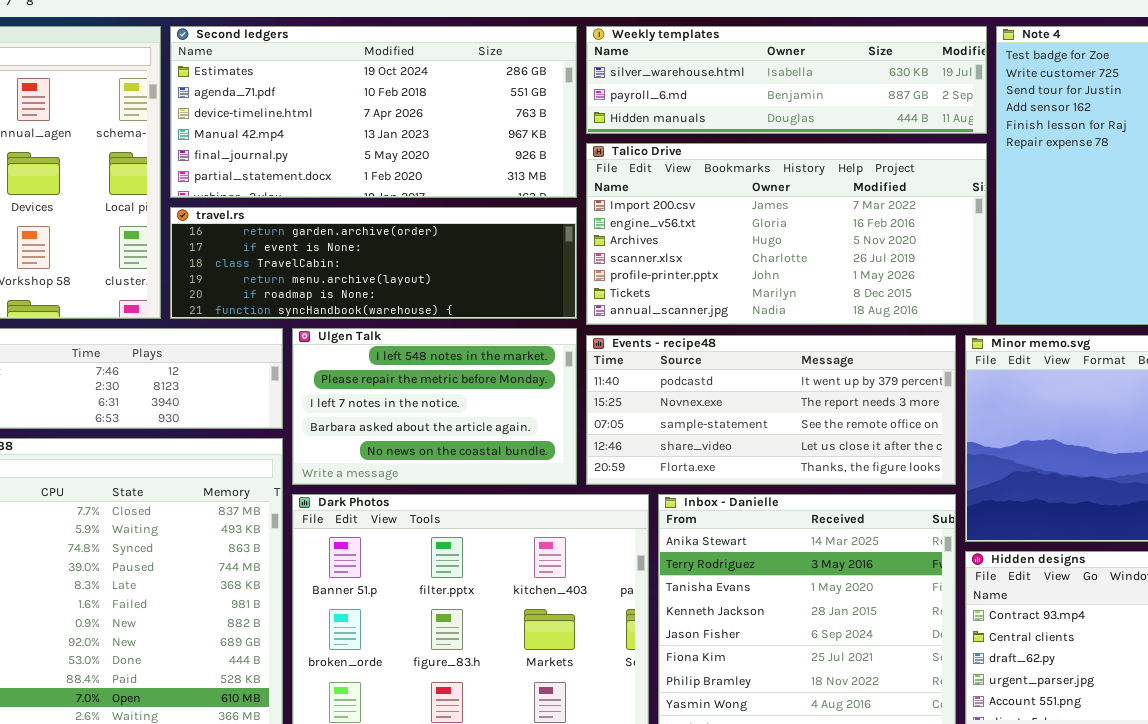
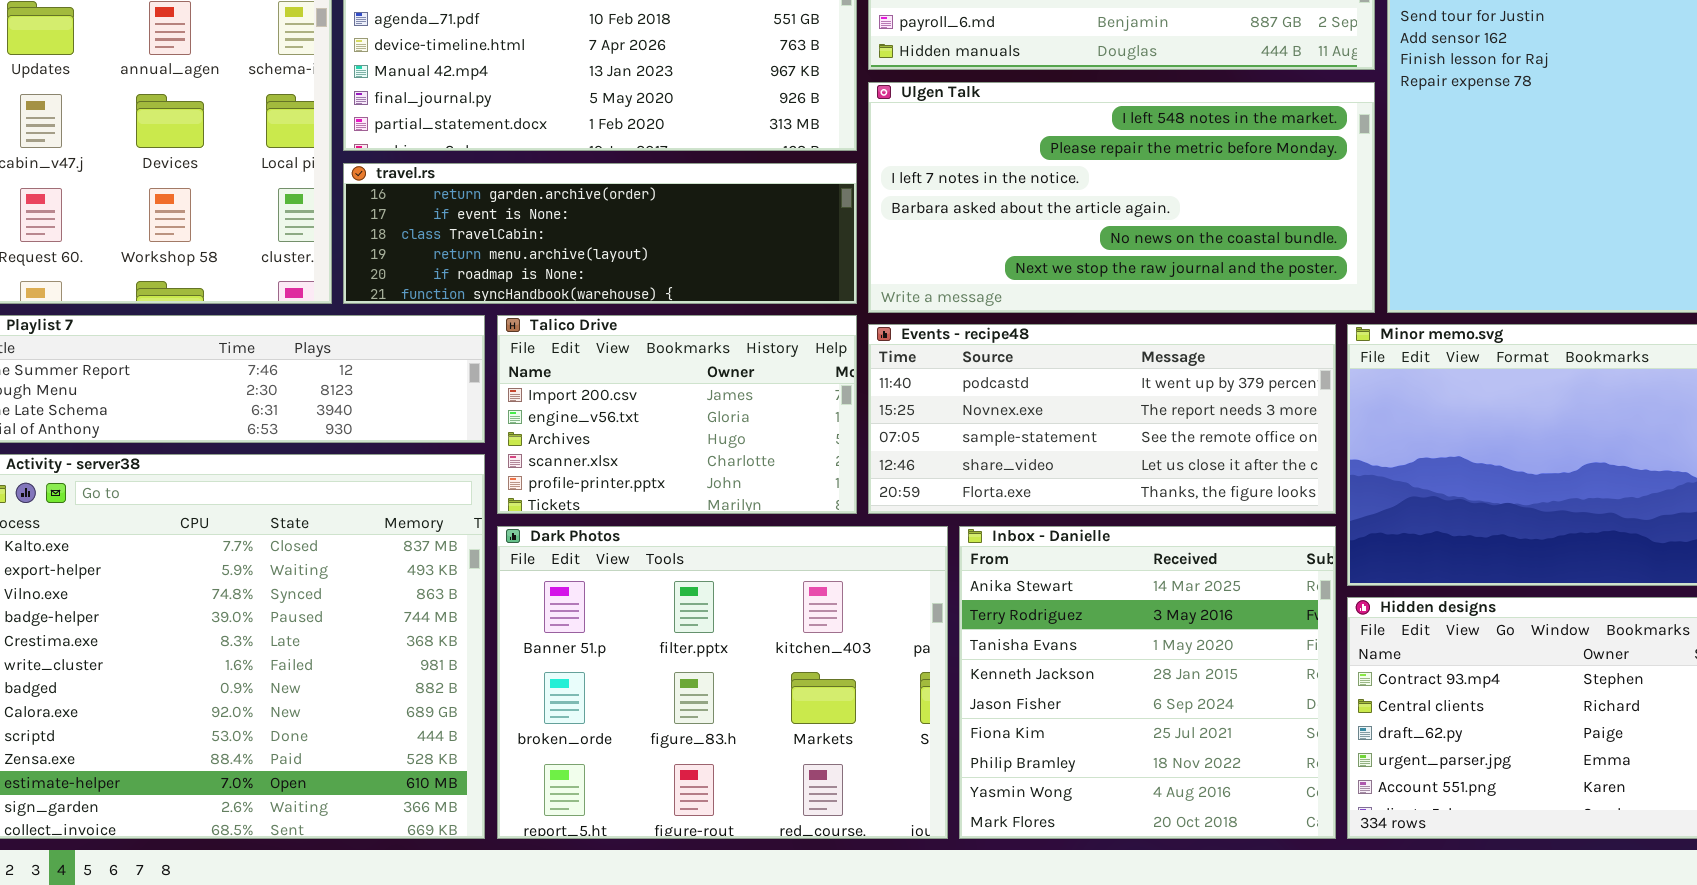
Talico Drive: [586,143,987,325] -> [497,315,857,514], moved, resized
Ulgen Talk: [292,328,577,485] -> [868,82,1375,313], moved, resized

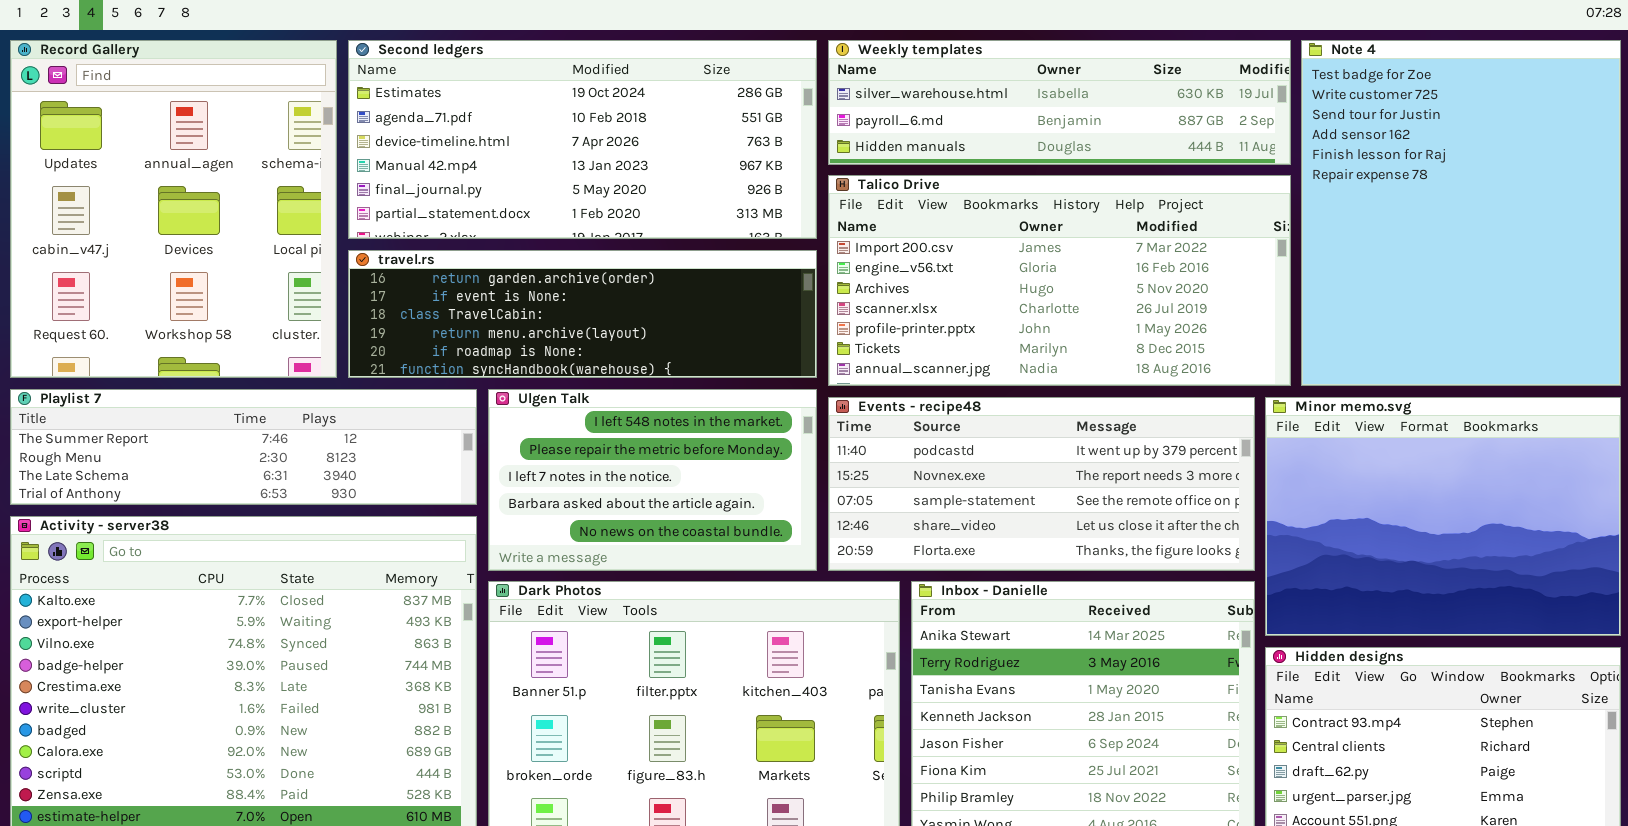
Ulgen Talk: [868,82,1375,313] -> [488,389,817,571], moved, resized
Talico Drive: [497,315,857,514] -> [828,175,1291,386], moved, resized

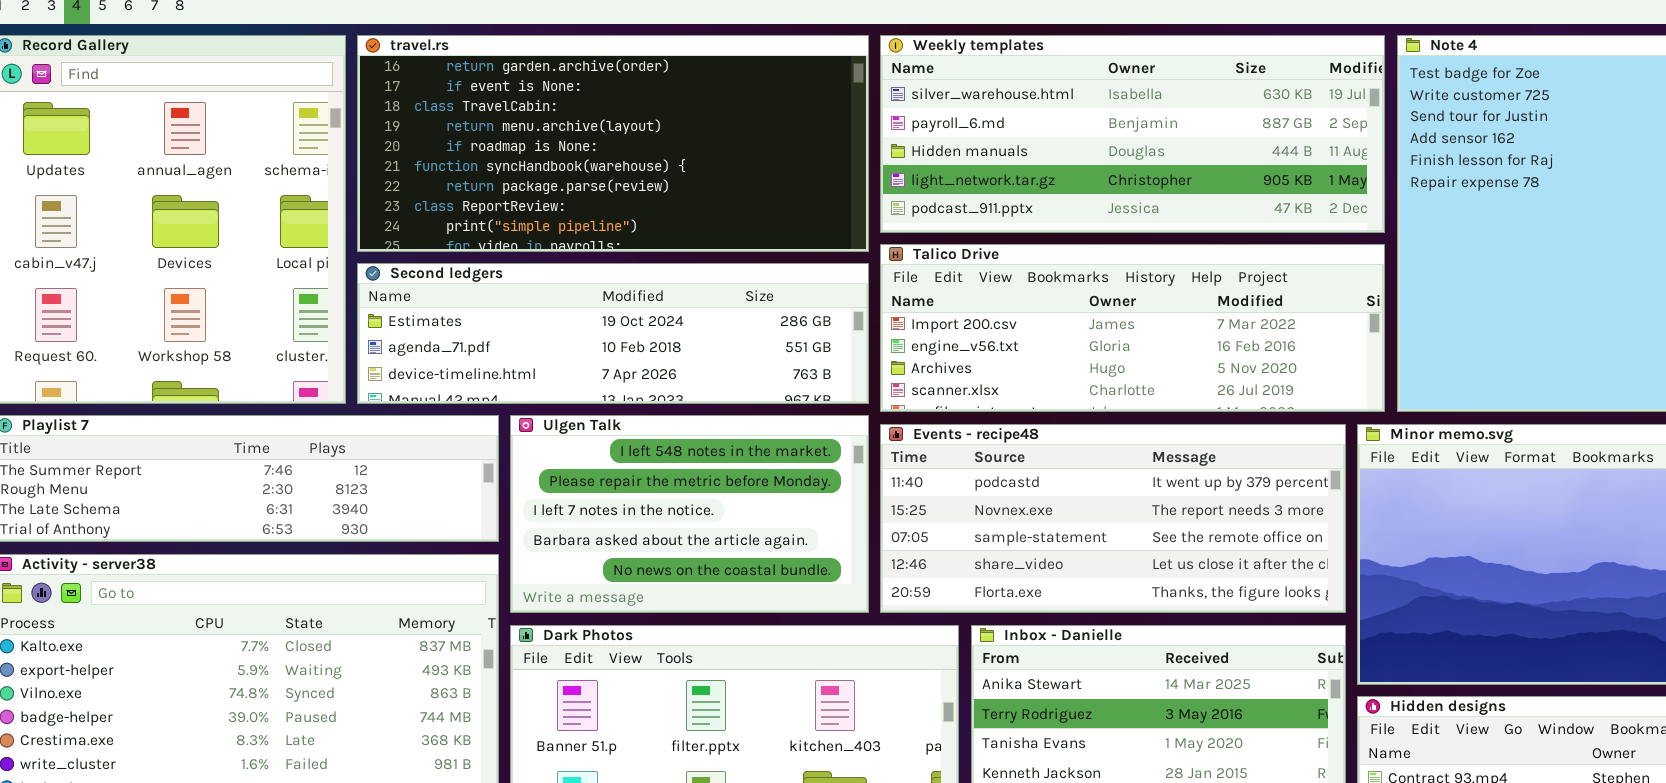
Second ledgers: [348,40,817,239] -> [357,263,869,404], moved, resized
Weekly templates: [828,40,1291,165] -> [880,35,1385,233], resized
Talico Drive: [828,175,1291,386] -> [880,244,1385,412], resized
travel.rs: [348,250,817,378] -> [357,35,869,252], moved, resized

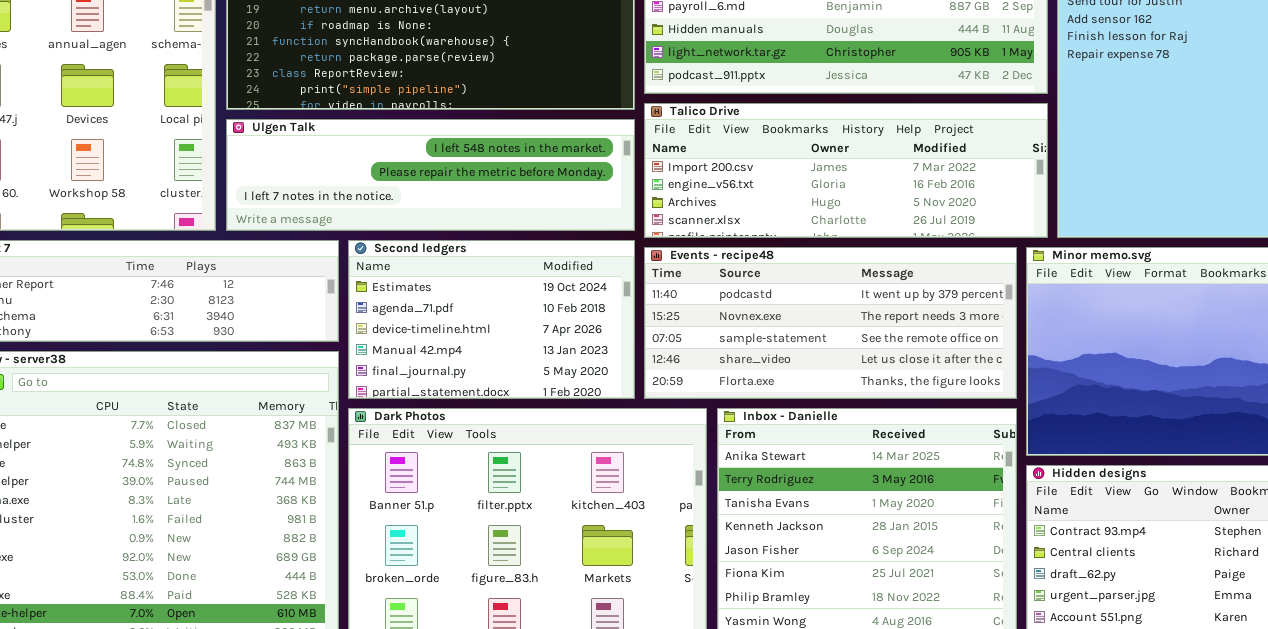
Second ledgers: [357,263,869,404] -> [348,240,635,399], moved, resized
Ulgen Talk: [510,415,869,613] -> [226,119,635,231], moved, resized

